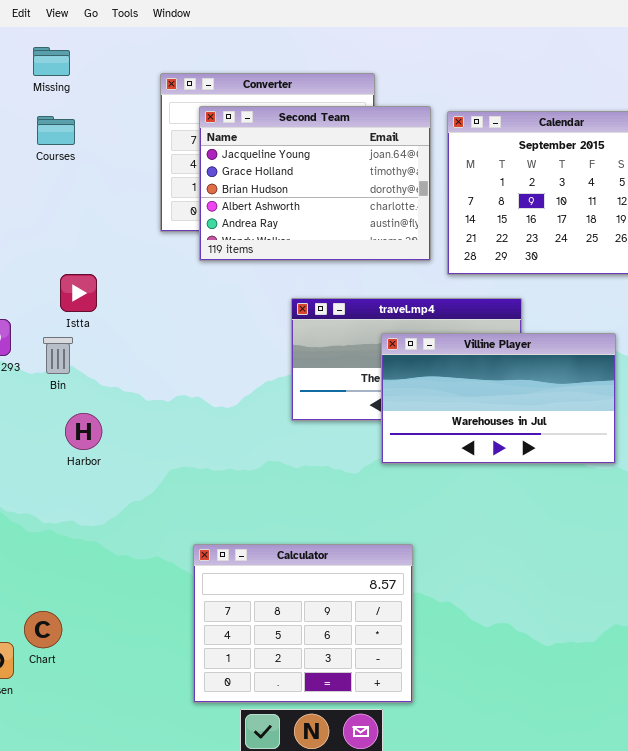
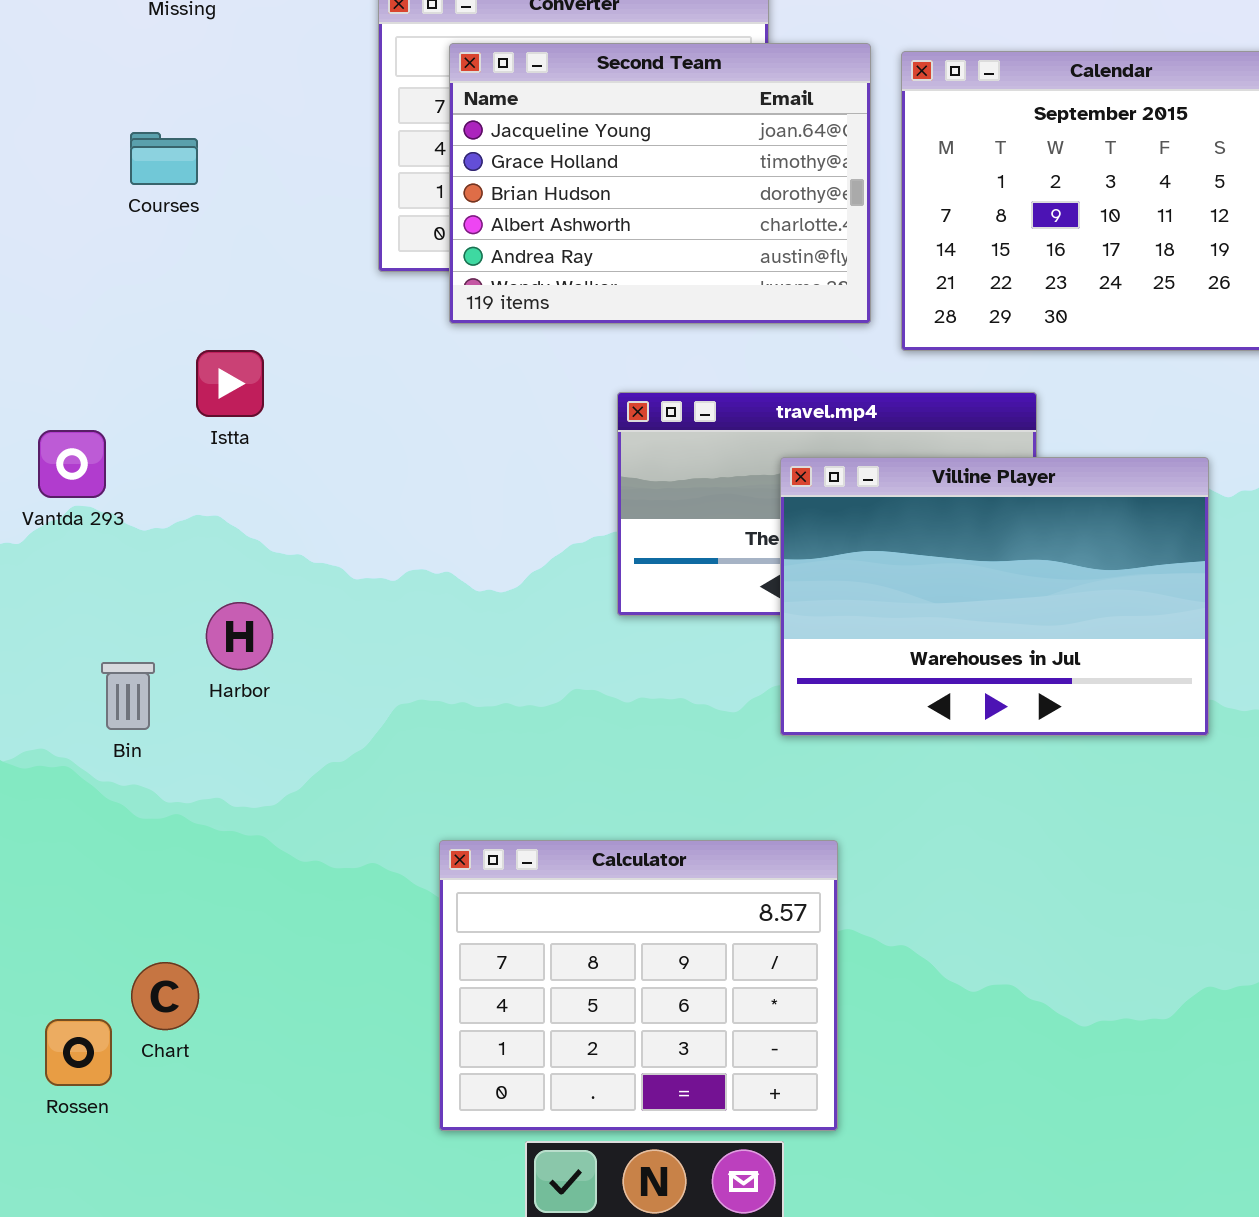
Courses: [37,116,75,145] -> [130,132,198,185], moved
Villine Player: [381,333,616,464] -> [780,457,1209,736], resized
Bin: [43,337,73,374] -> [101,662,155,730], moved

